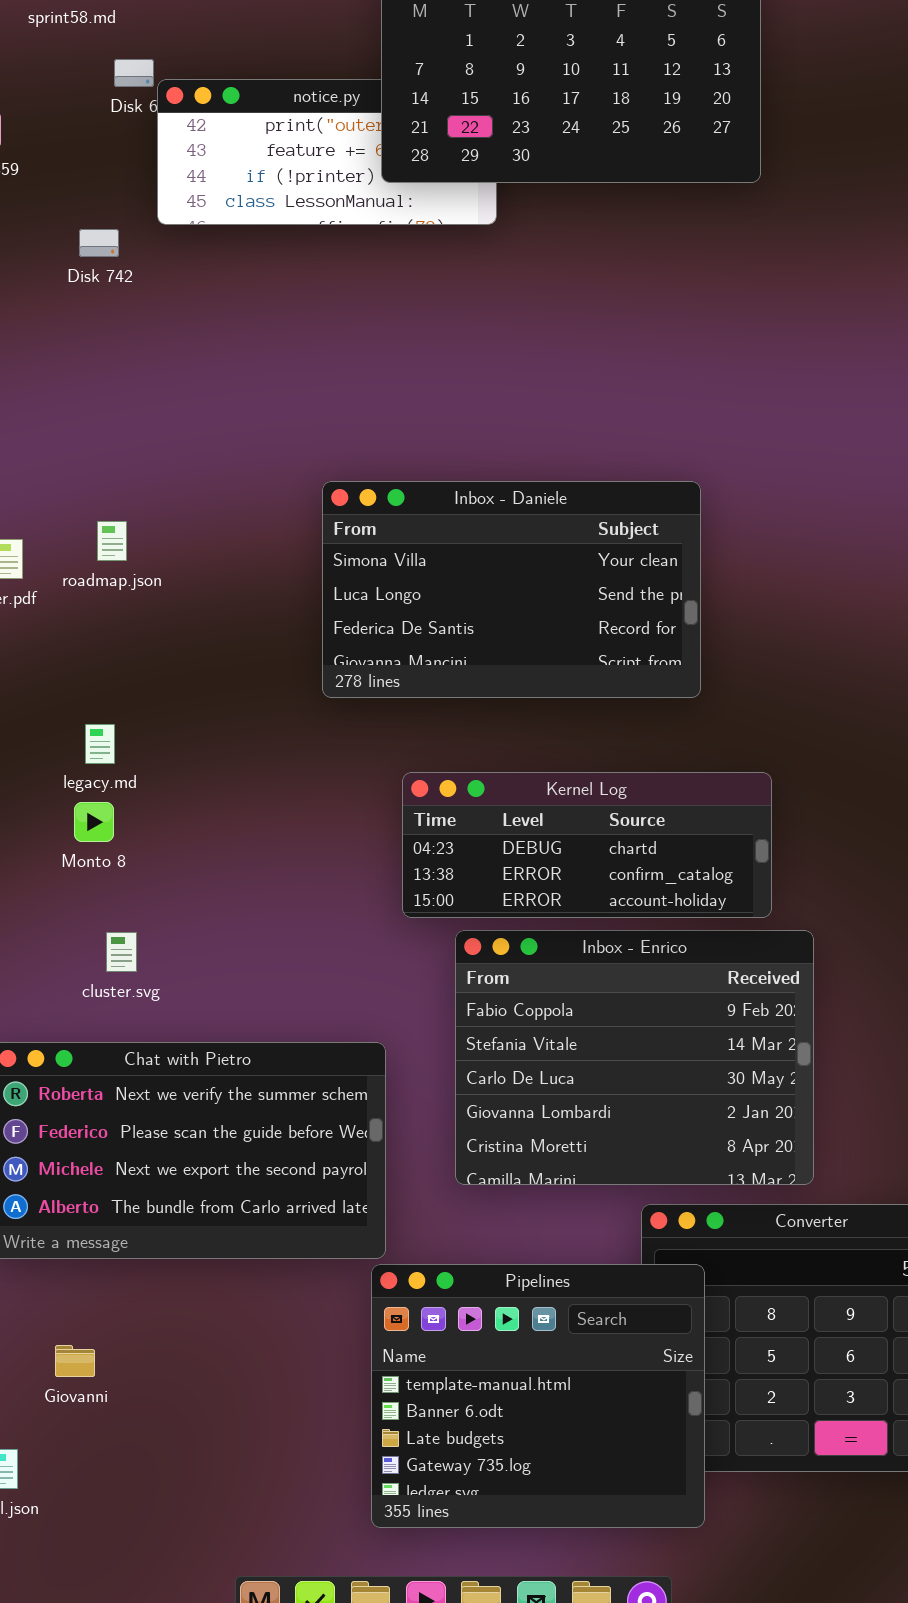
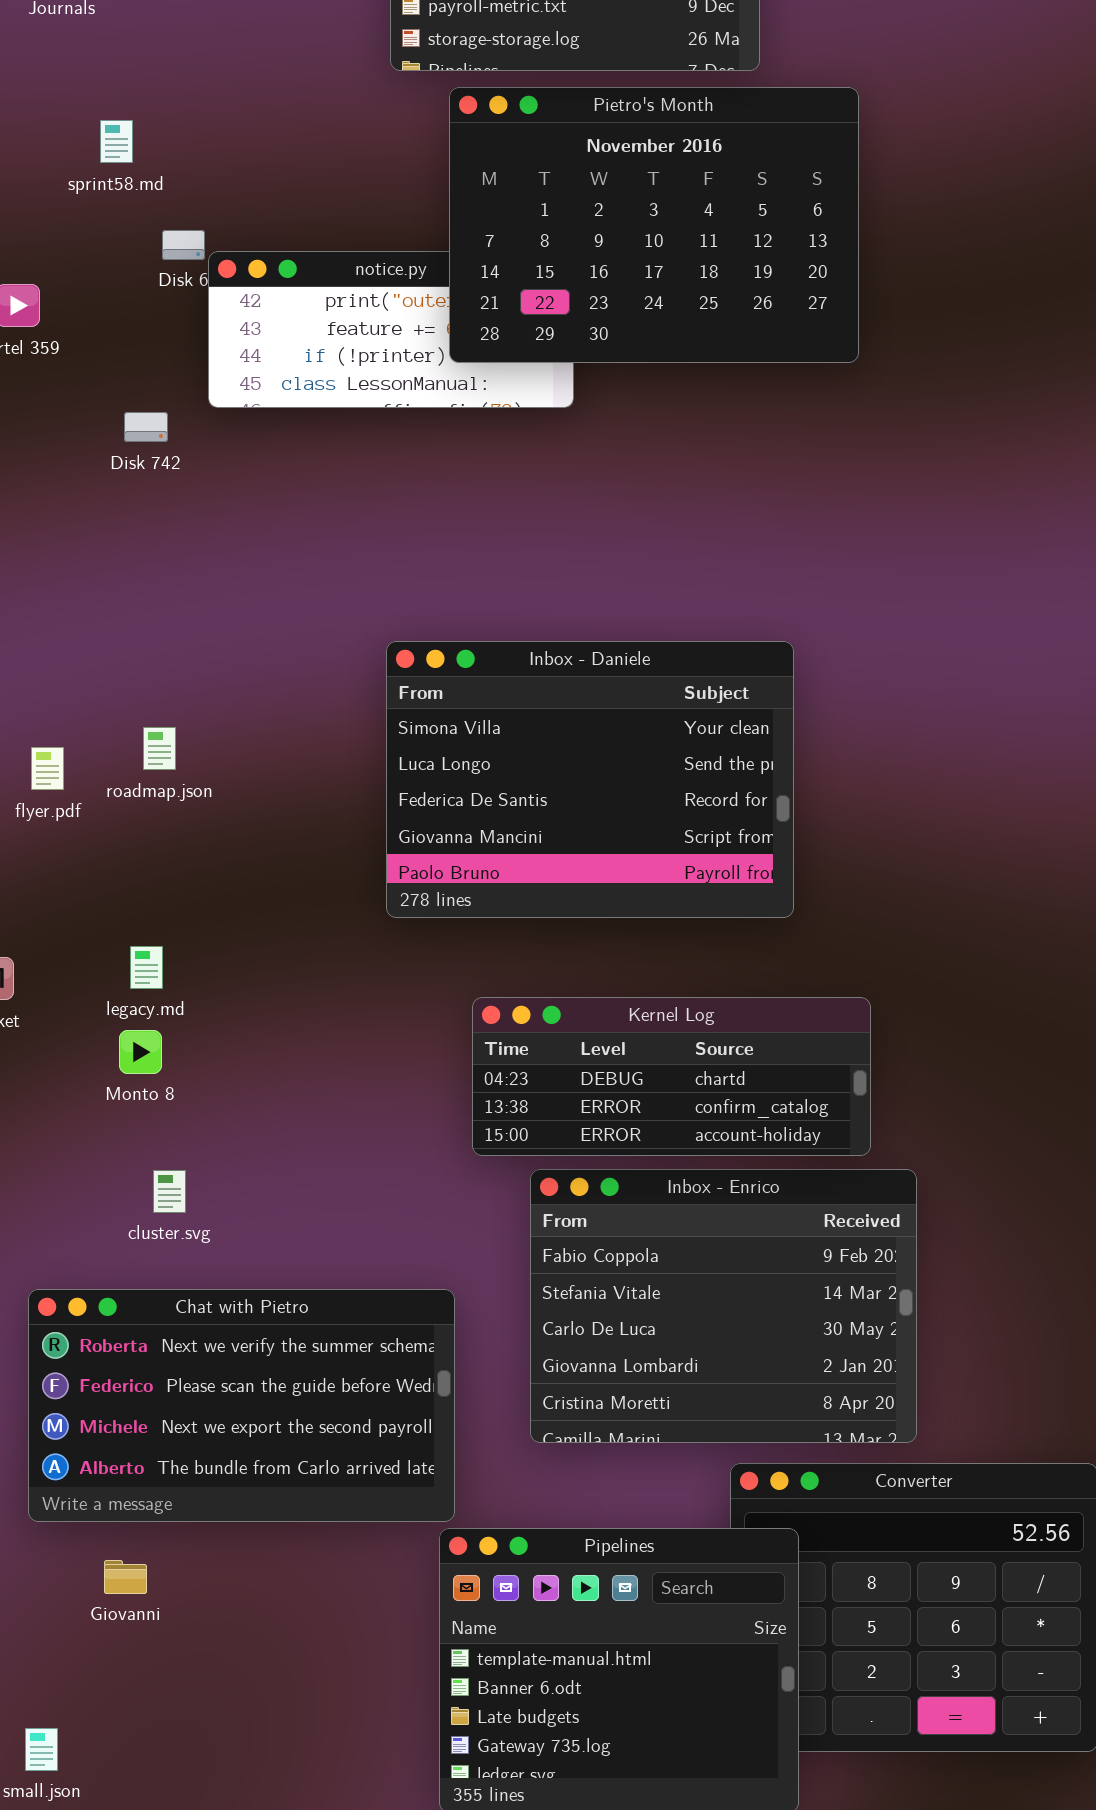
Inbox - Daniele: [322,481,701,698] -> [386,641,794,918], resized
Giovanni: [55,1345,95,1377] -> [104,1560,147,1594], moved

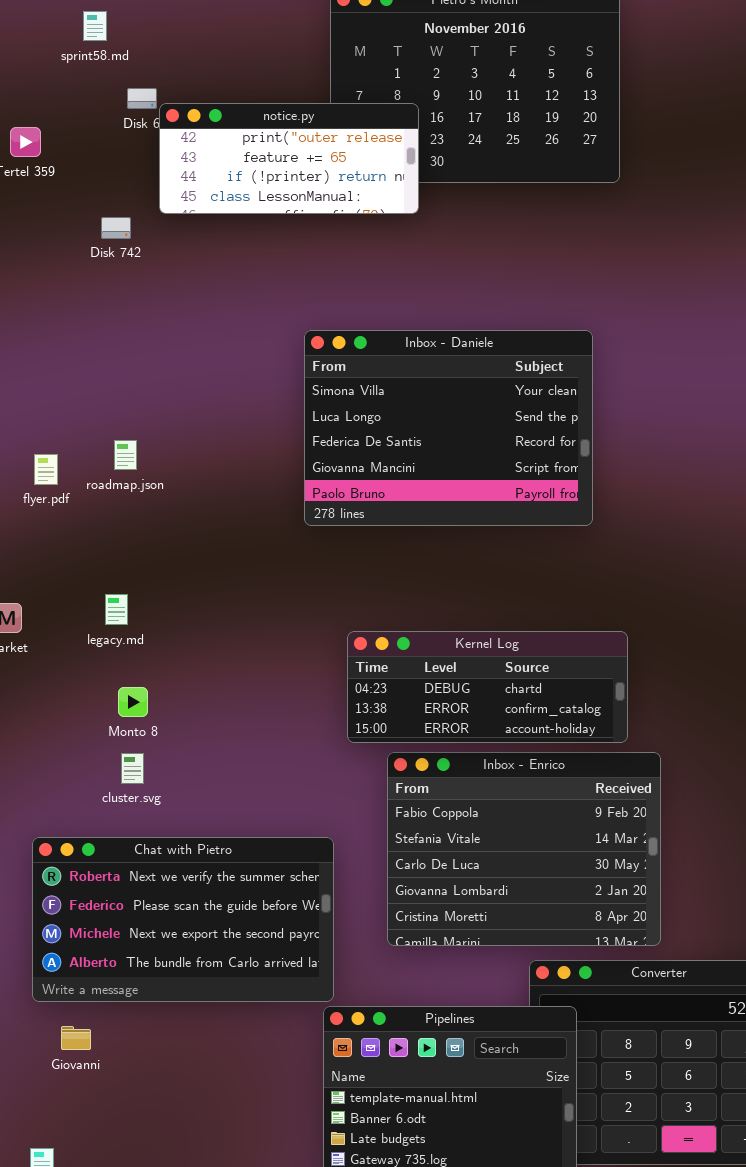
notice.py: [208,251,574,408] -> [159,103,419,214], raised
Inbox - Daniele: [386,641,794,918] -> [304,330,593,526], moved
Monto 8: [119,1030,162,1074] -> [118,687,148,717], moved
Giovanni: [104,1560,147,1594] -> [61,1026,91,1050], moved

